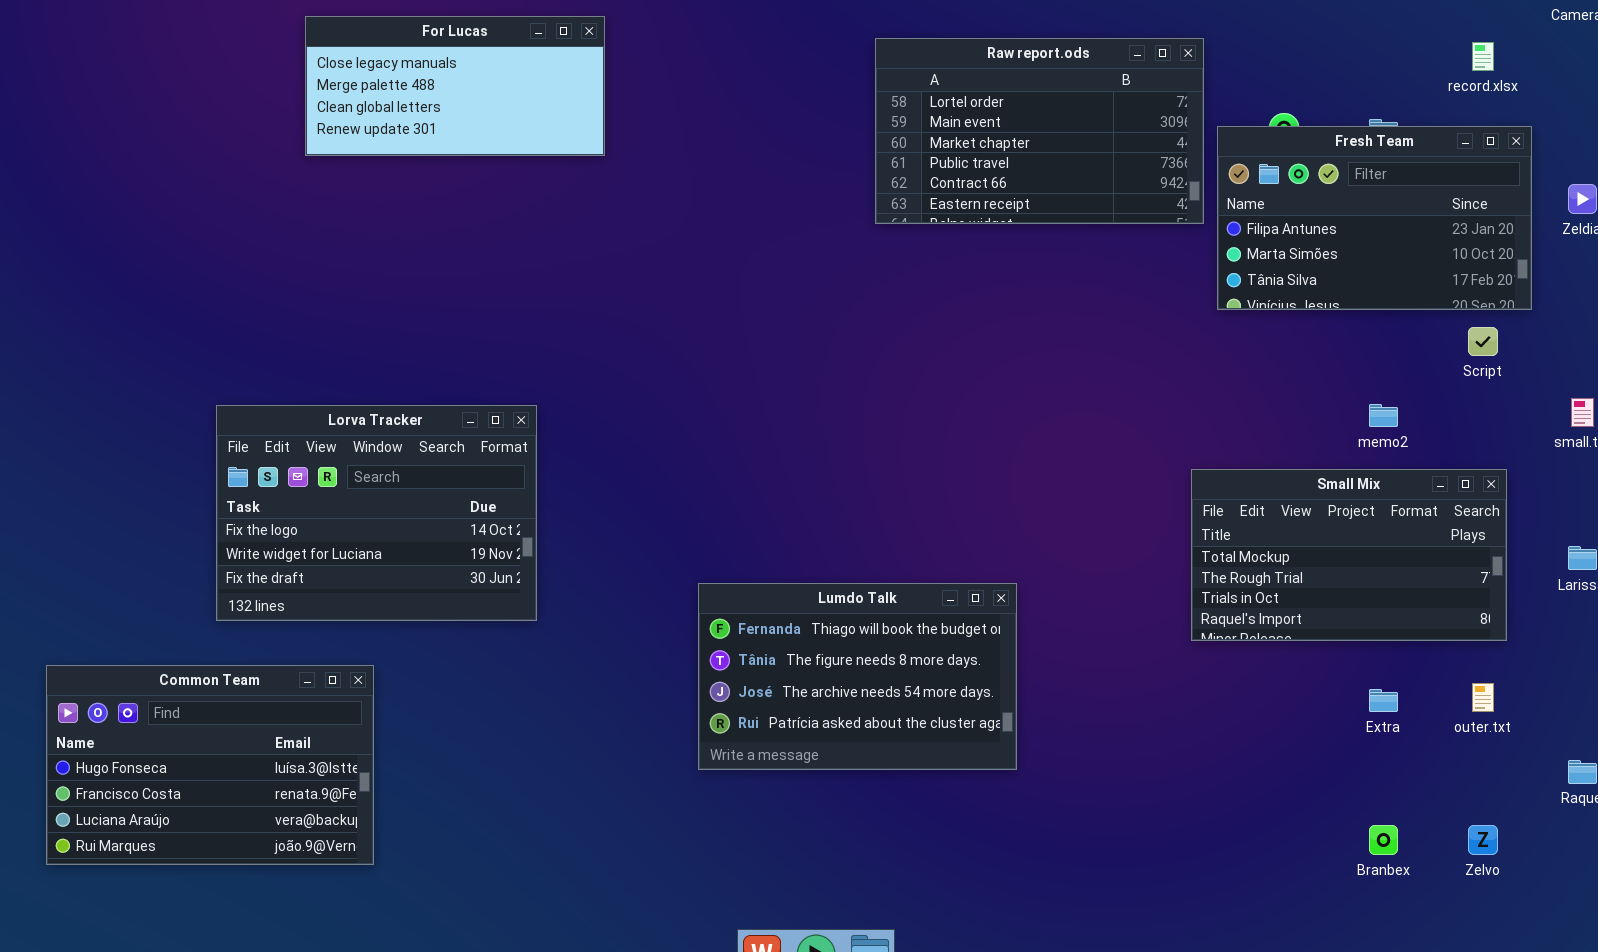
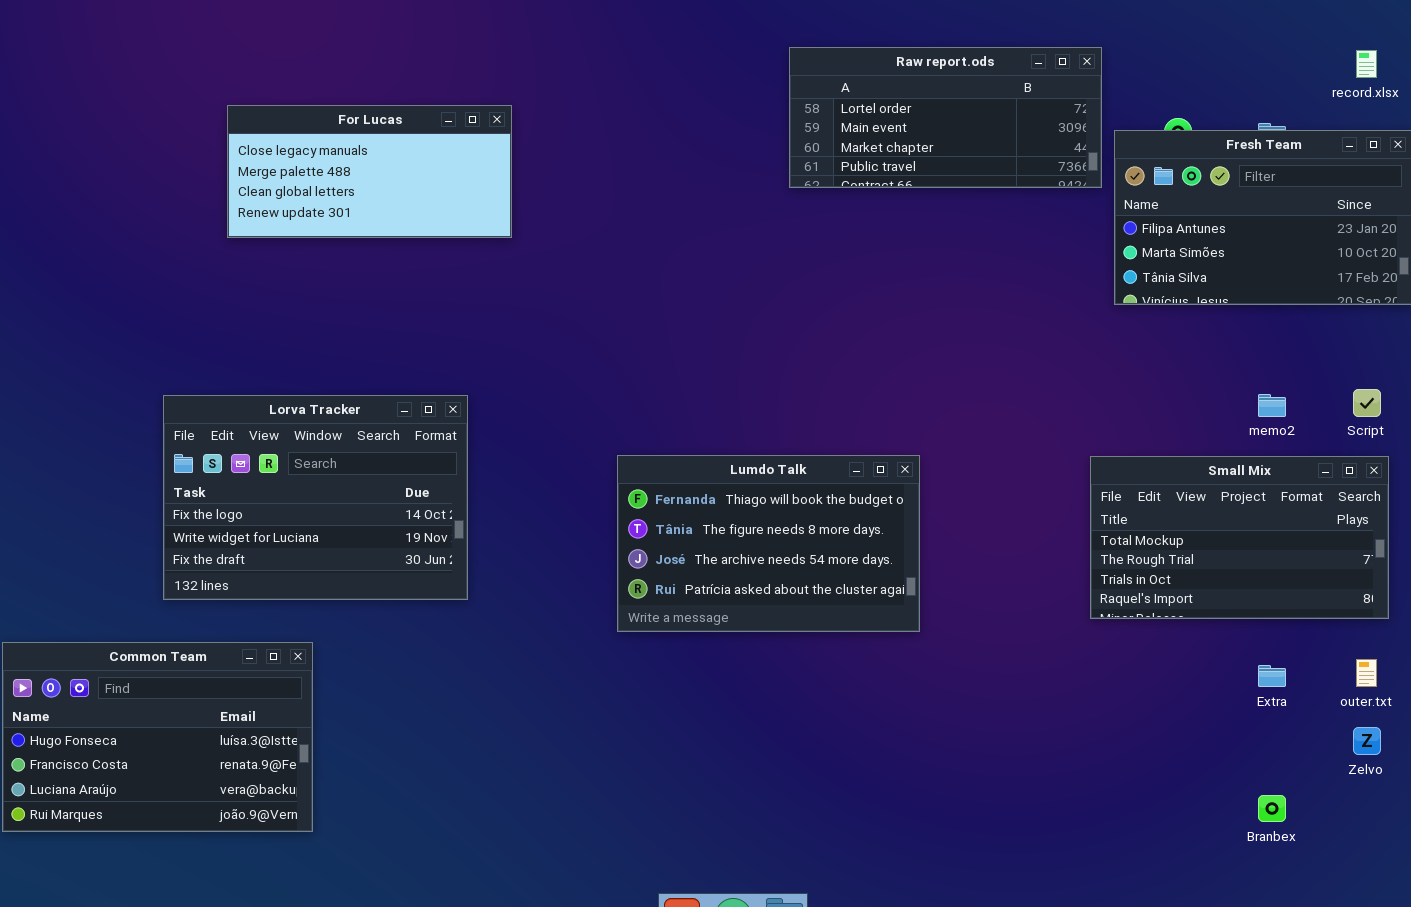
For Lucas: [305,16,605,156] -> [227,105,512,238], moved
Raw report.ods: [875,38,1204,224] -> [789,47,1102,188], resized
Script: [1468,327,1498,356] -> [1353,389,1381,417], moved
Lumdo Talk: [698,583,1017,770] -> [617,455,920,632], moved
Zelvo: [1468,825,1498,855] -> [1353,727,1381,755], moved

